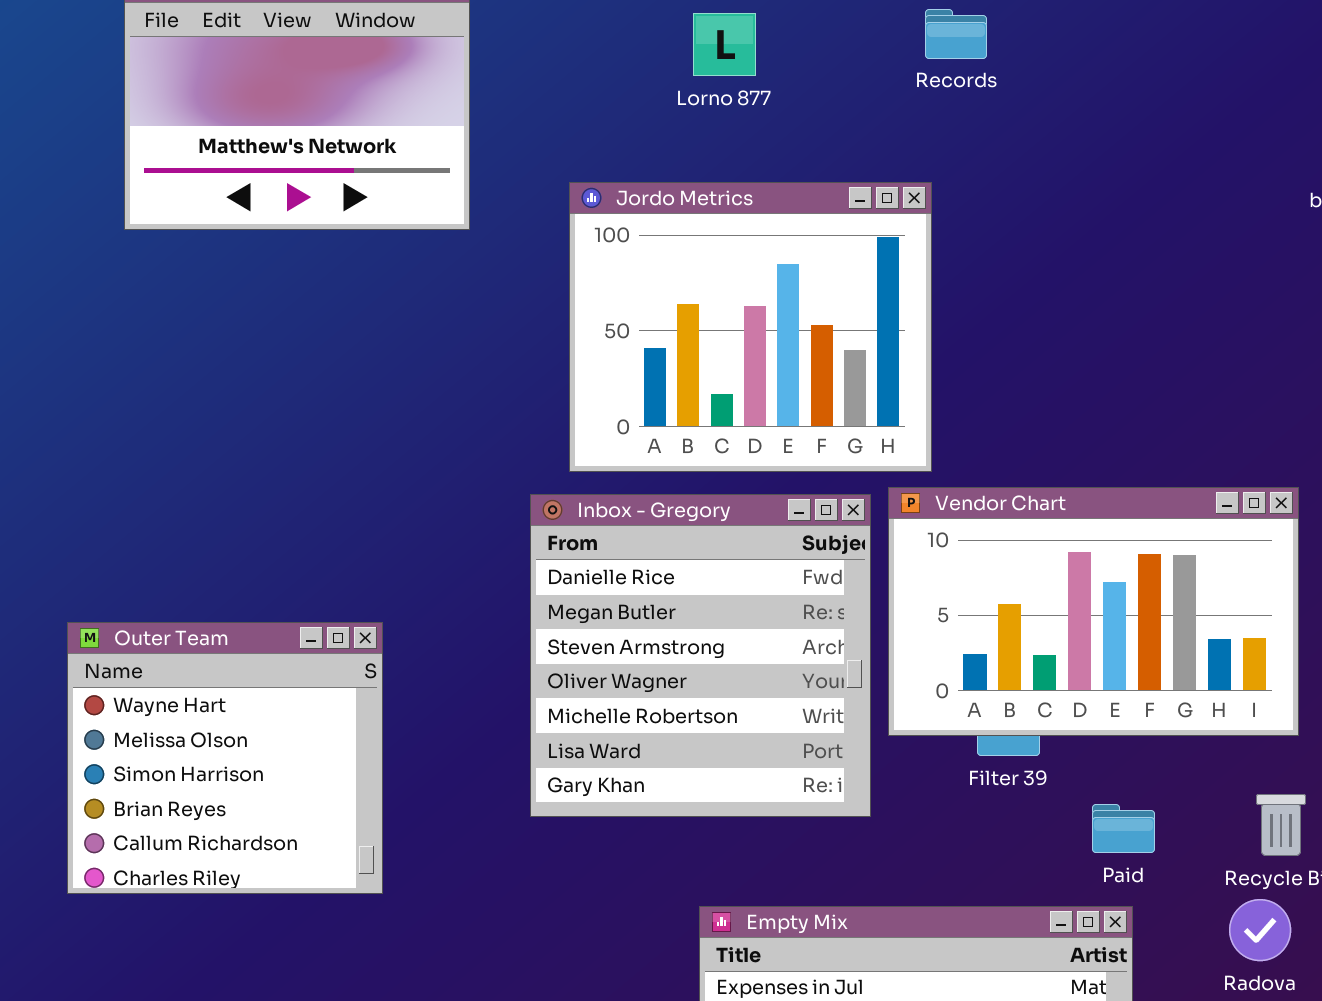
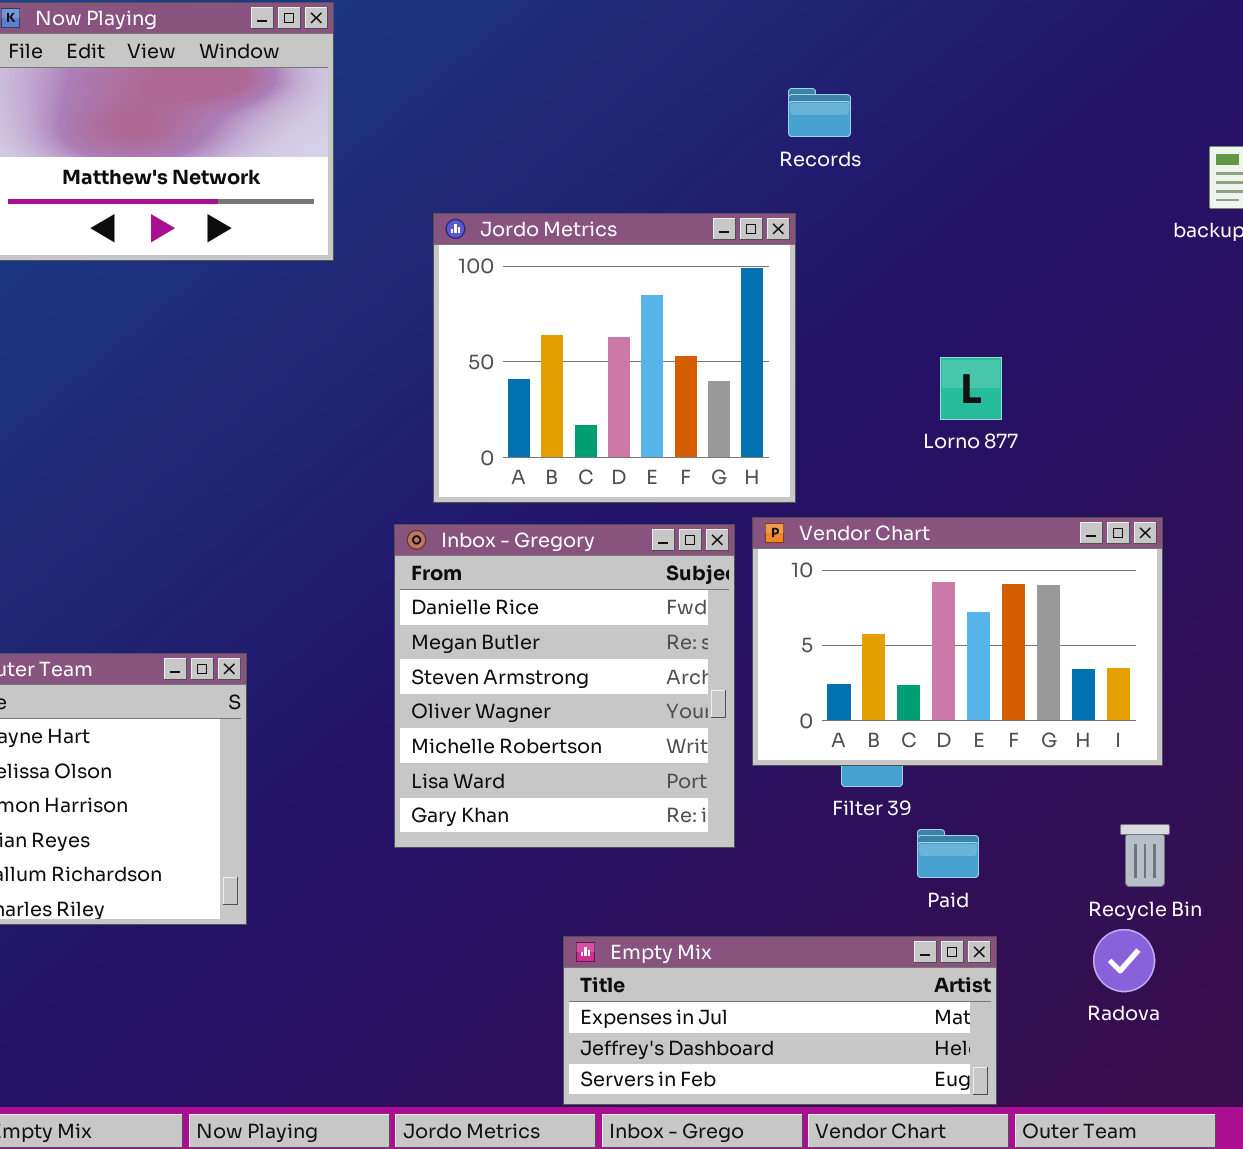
Records: [925,9,987,59] -> [788,88,851,137], moved
Lorno 877: [693,13,756,76] -> [940,357,1002,420], moved
Paid: [1092,804,1155,853] -> [917,829,979,878], moved

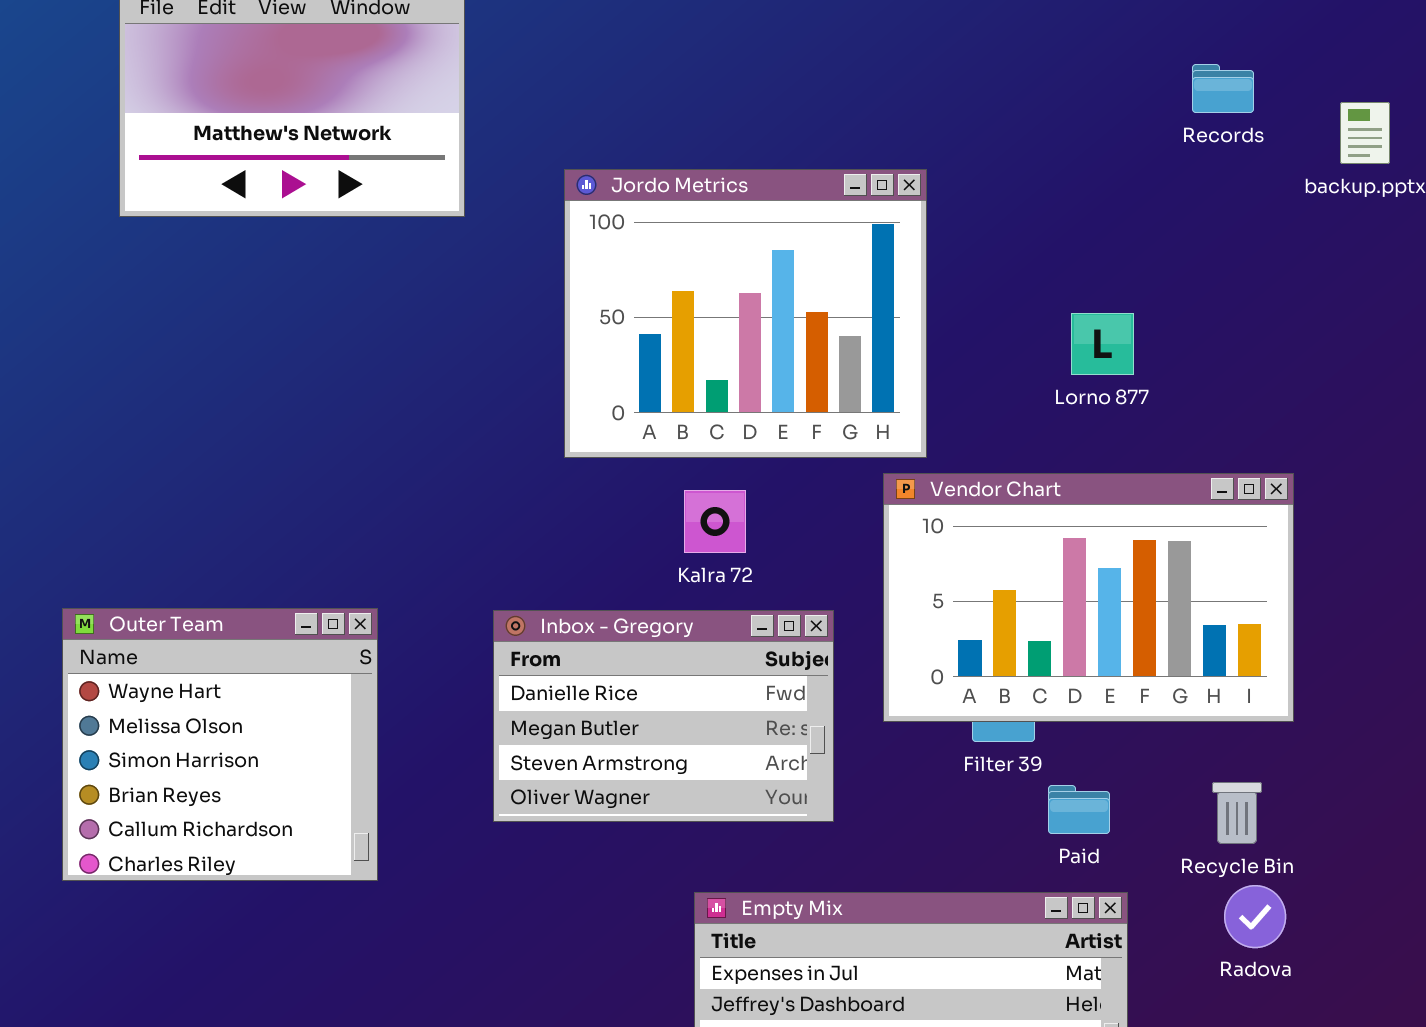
Records: [788,88,851,137] -> [1192,64,1254,113], moved
Inbox - Gregory: [394,524,735,848] -> [493,610,834,822], moved, resized
Recycle Bin: [1120,824,1170,887] -> [1212,782,1262,844], moved

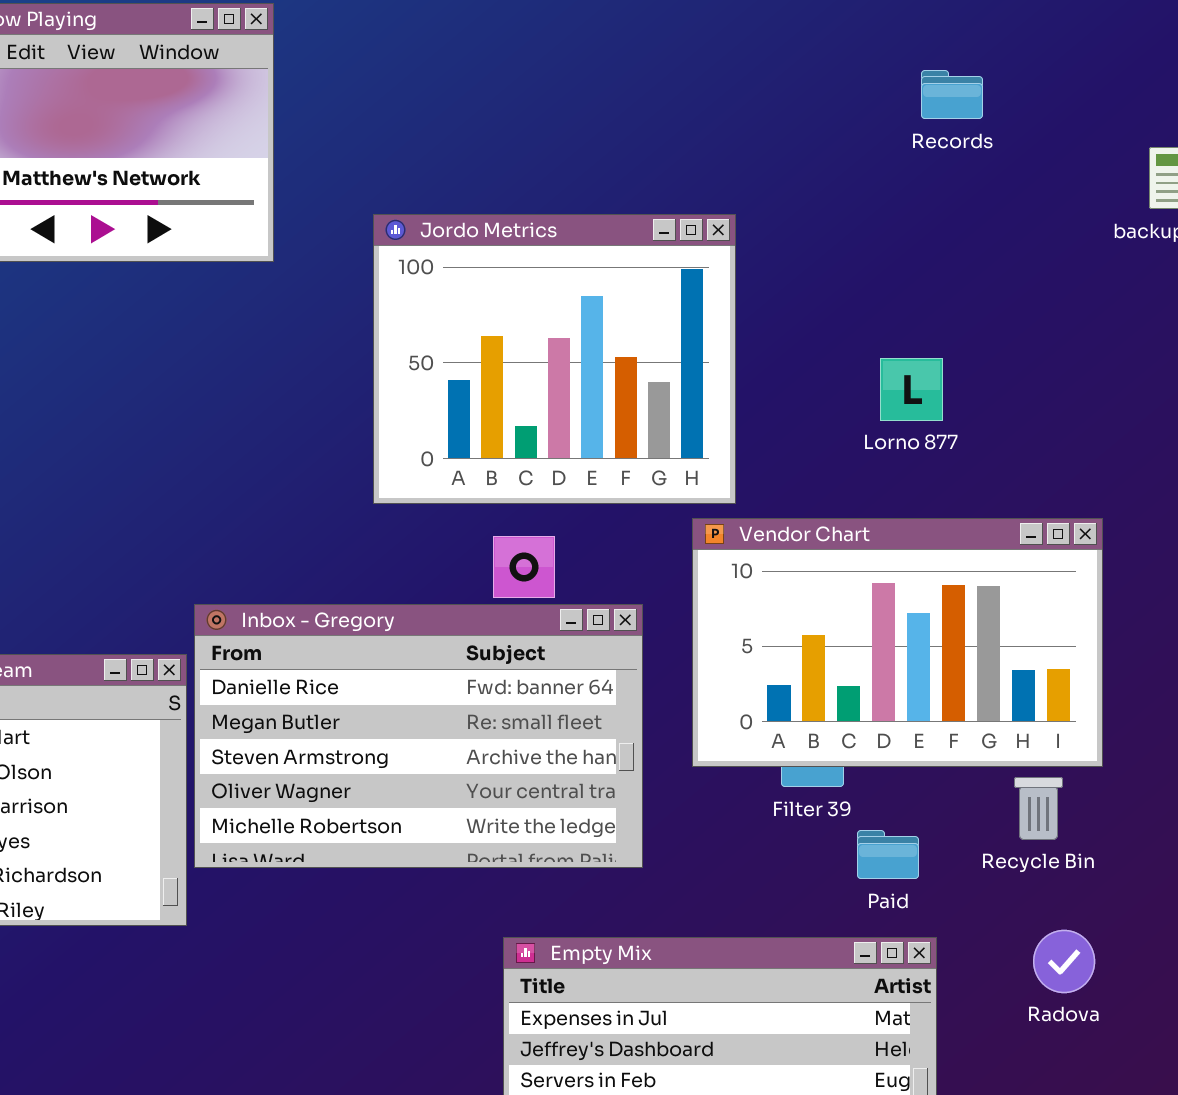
Records: [1192,64,1254,113] -> [921,70,983,119], moved
Inbox - Gregory: [493,610,834,822] -> [194,604,643,868], resized
Recycle Bin: [1212,782,1262,844] -> [1014,777,1063,840], moved

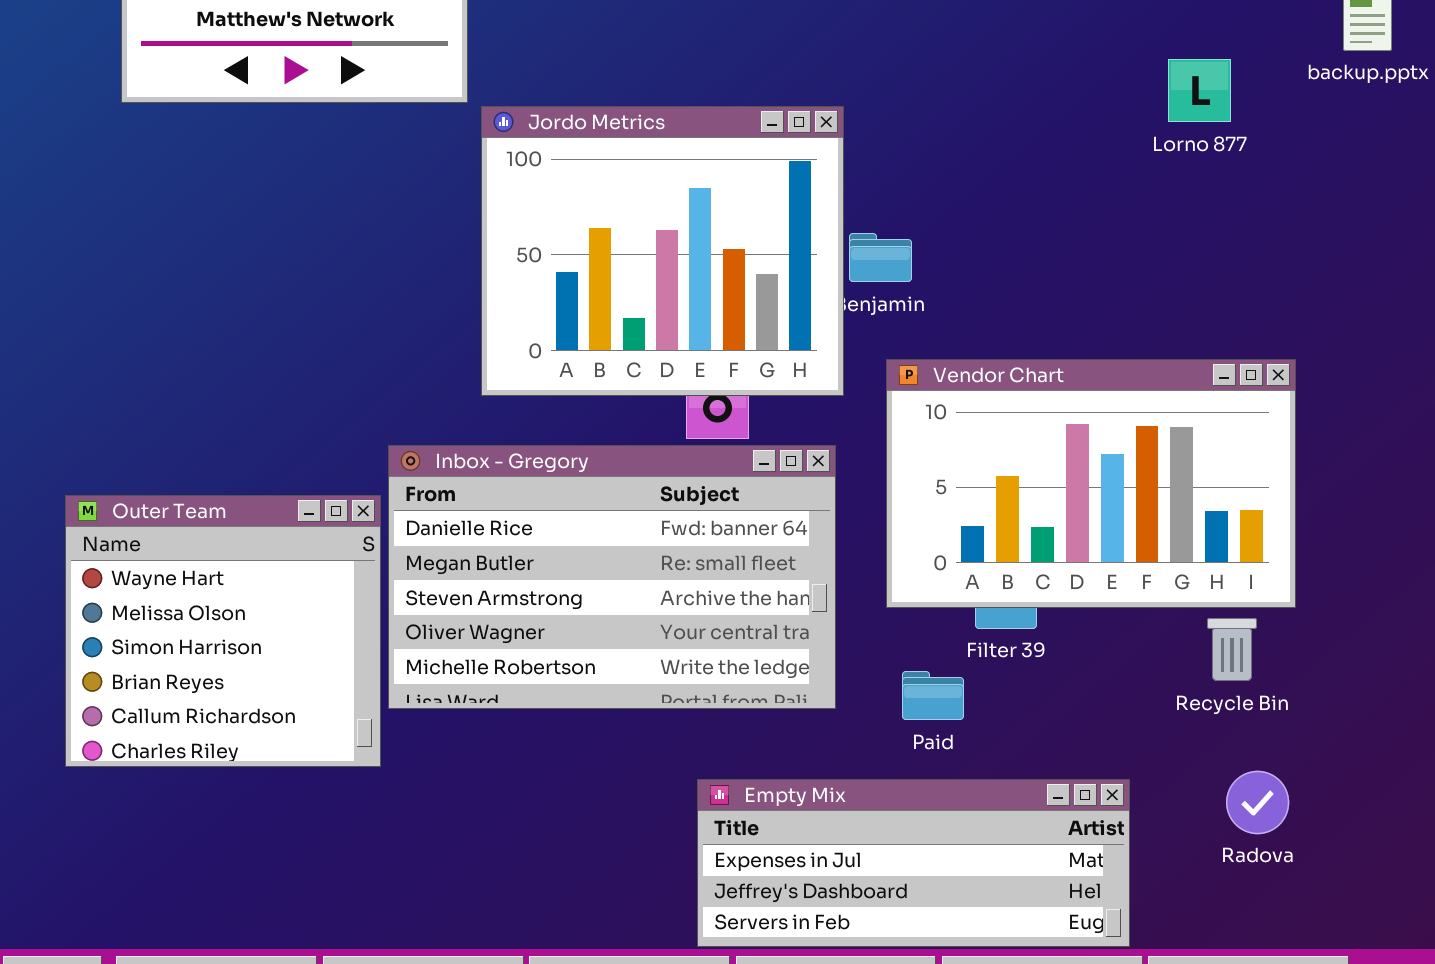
Jordo Metrics: [373,214,736,504] -> [481,106,844,396], moved
Lorno 877: [880,358,943,421] -> [1168,59,1231,122], moved
Paid: [857,830,919,879] -> [902,671,964,720], moved

